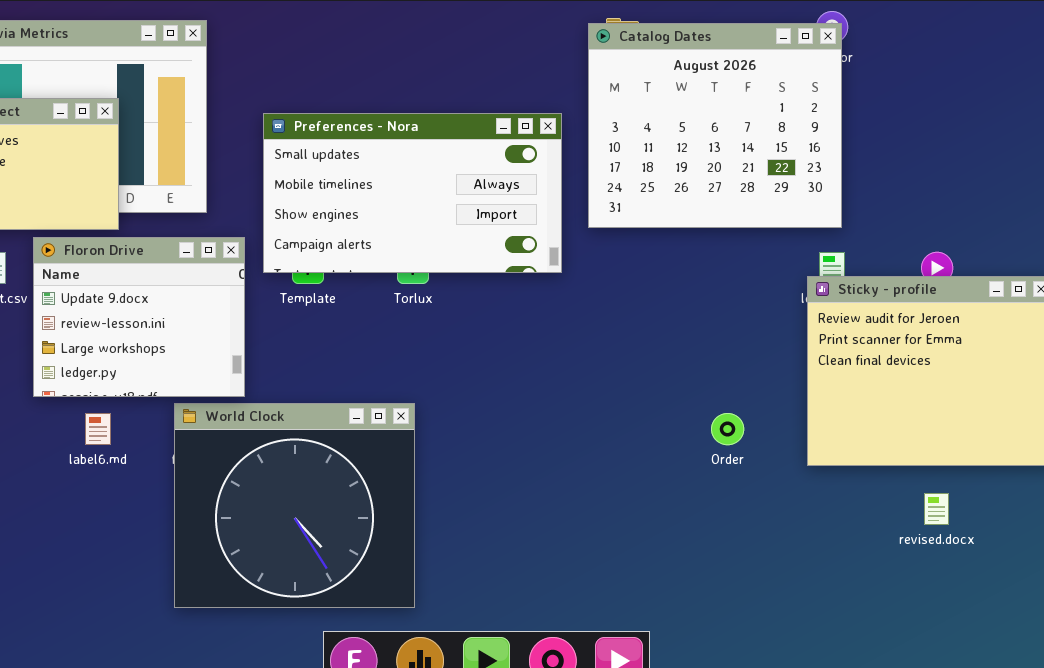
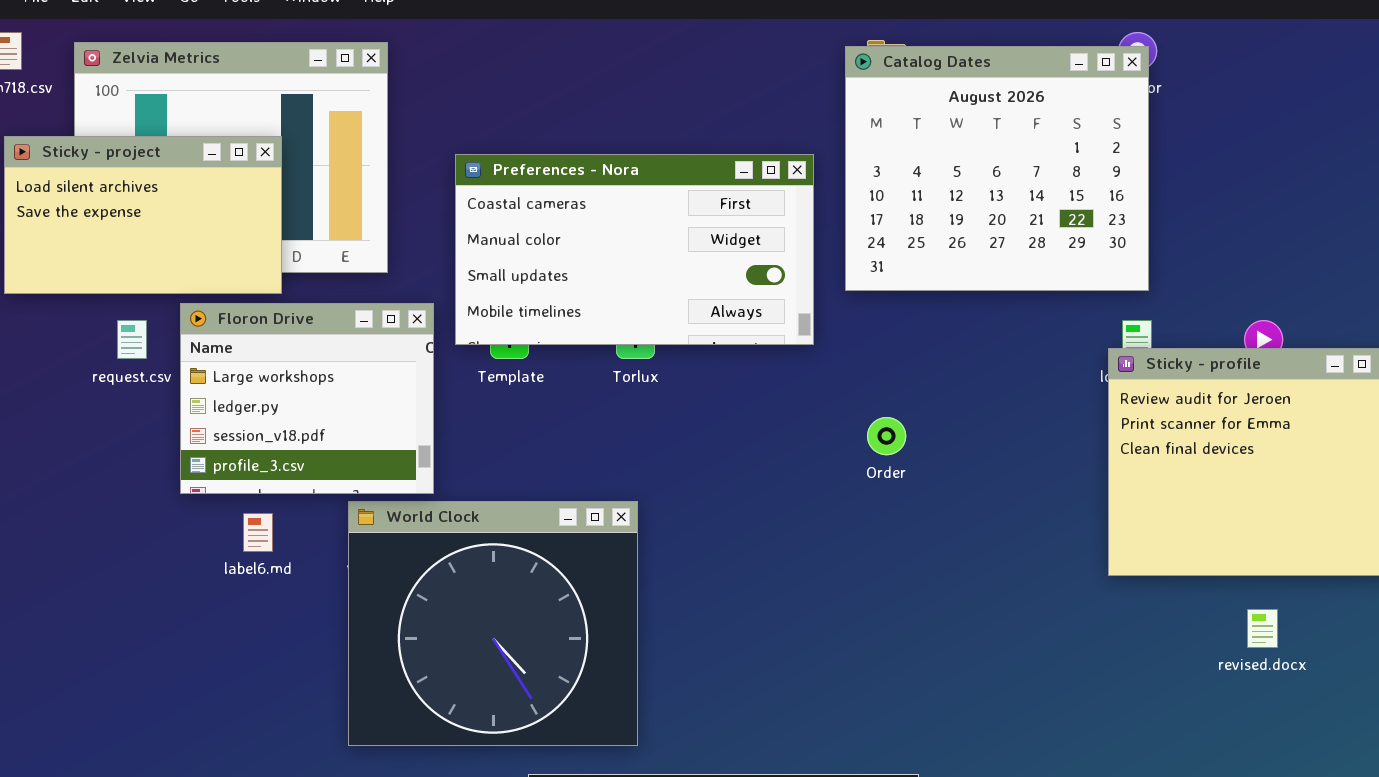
Preferences - Nora: [263,113,562,273] -> [455,154,814,345], scrolled up 2 rows
Floron Drive: [33,237,245,397] -> [180,303,434,494], scrolled down 2 rows
Order: [711,413,744,445] -> [867,417,906,455], moved

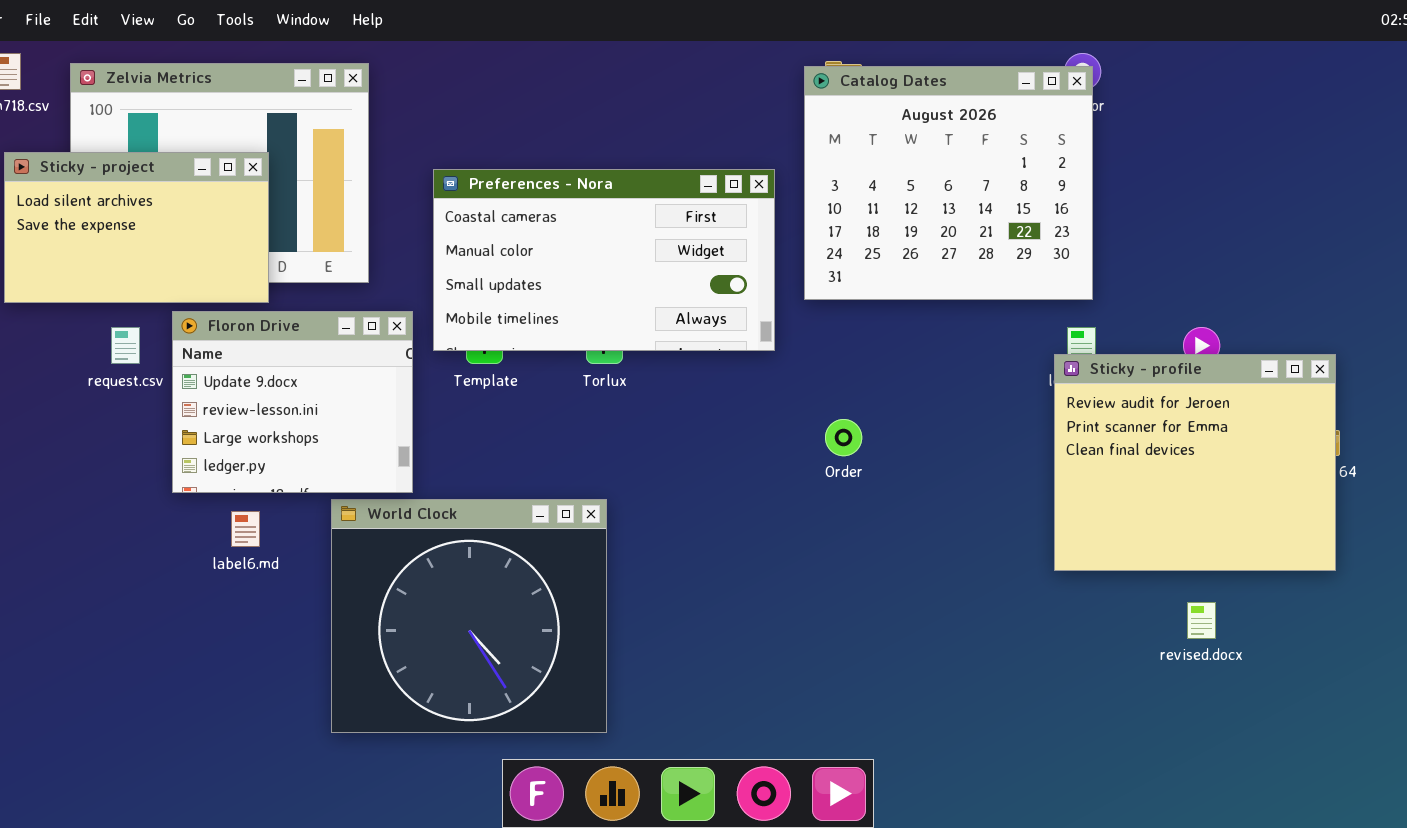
Floron Drive: [180,303,434,494] -> [172,311,413,493], scrolled up 2 rows

